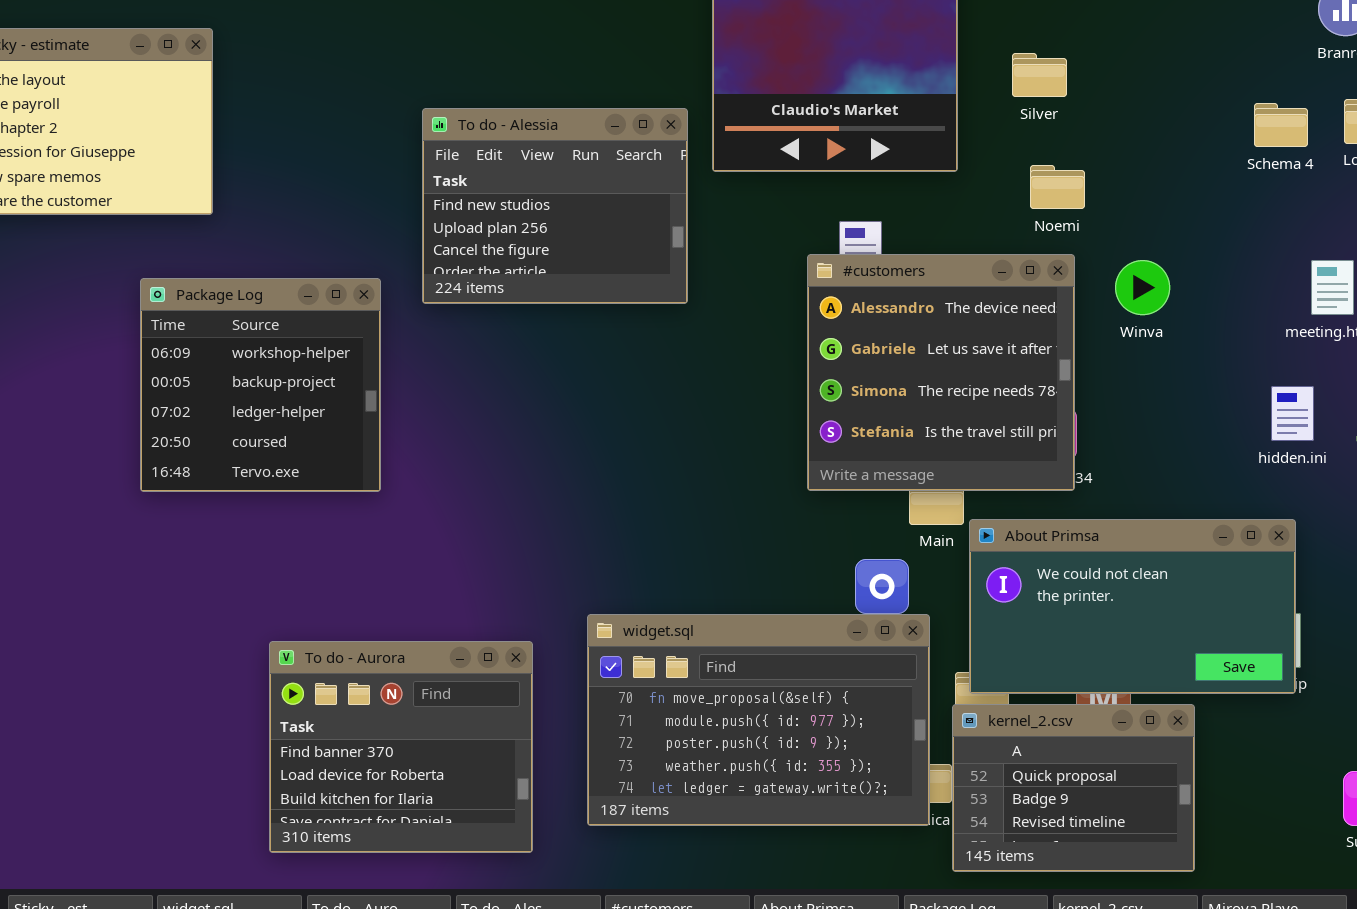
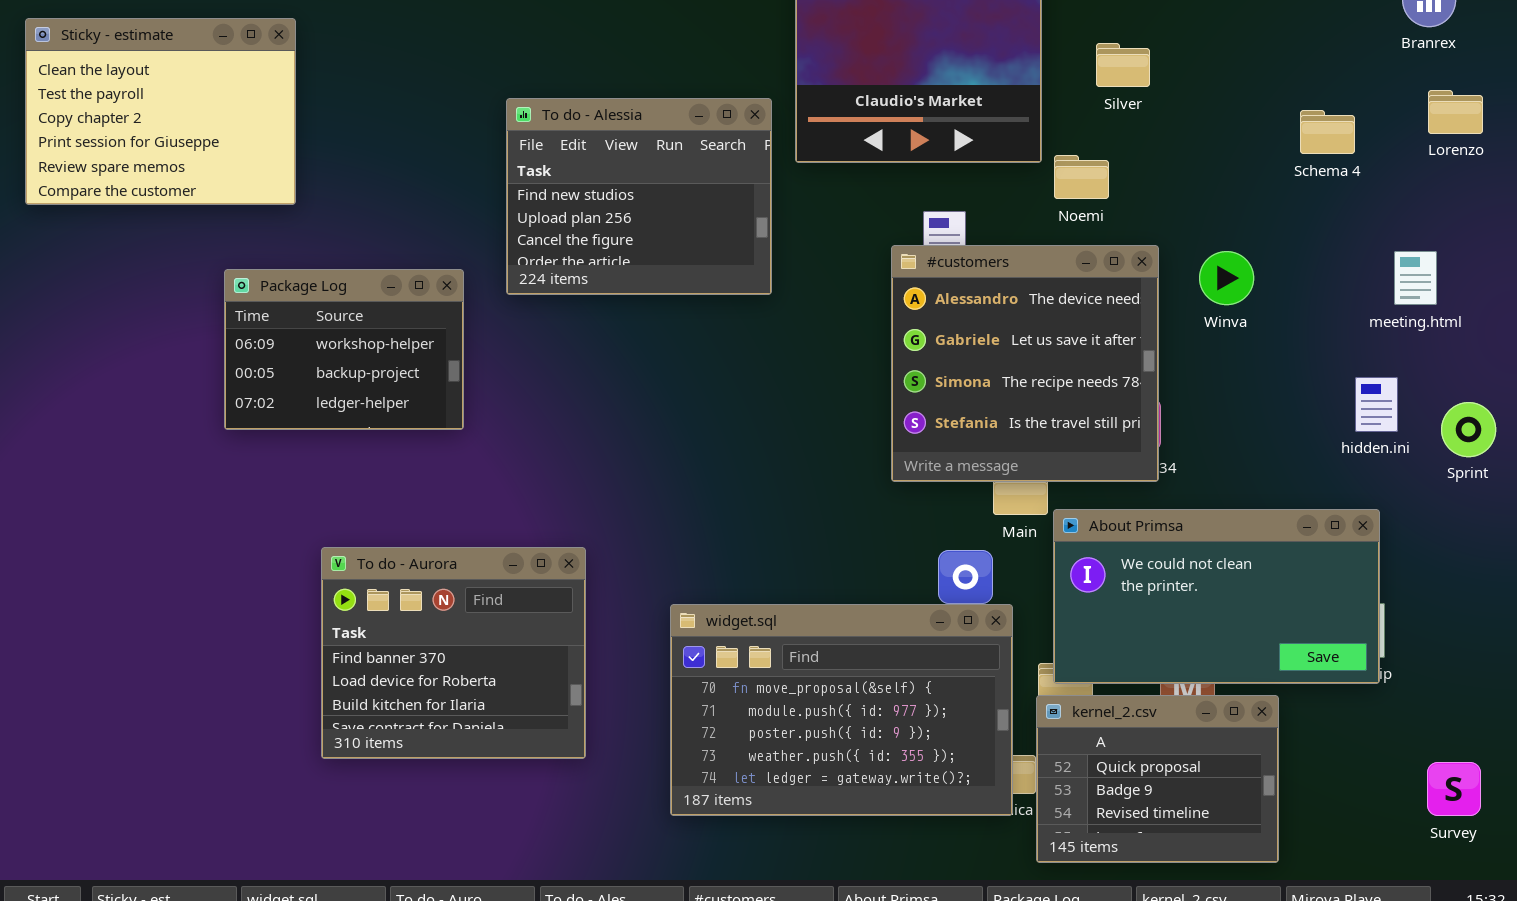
Schema 4: [1254,103,1308,147] -> [1300,110,1355,154], moved
Noemi: [1030,165,1085,209] -> [1054,155,1109,199], moved
Package Log: [140,278,381,492] -> [224,269,464,430], resized
To do - Aurora: [269,641,533,853] -> [321,547,586,759], moved

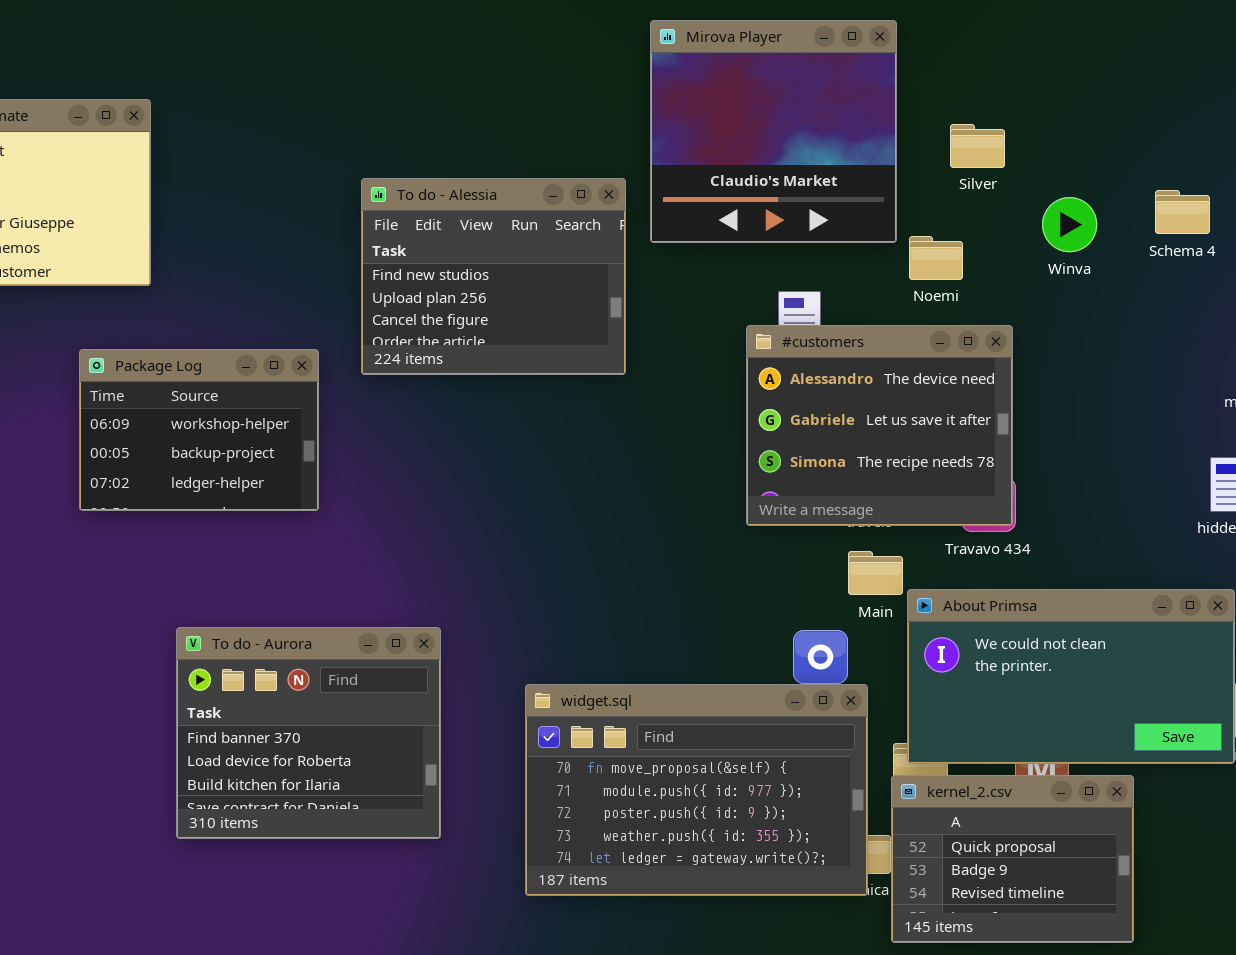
#customers: [891,245,1159,482] -> [746,325,1013,526], resized
Winva: [1199,251,1254,305] -> [1042,197,1097,252], moved

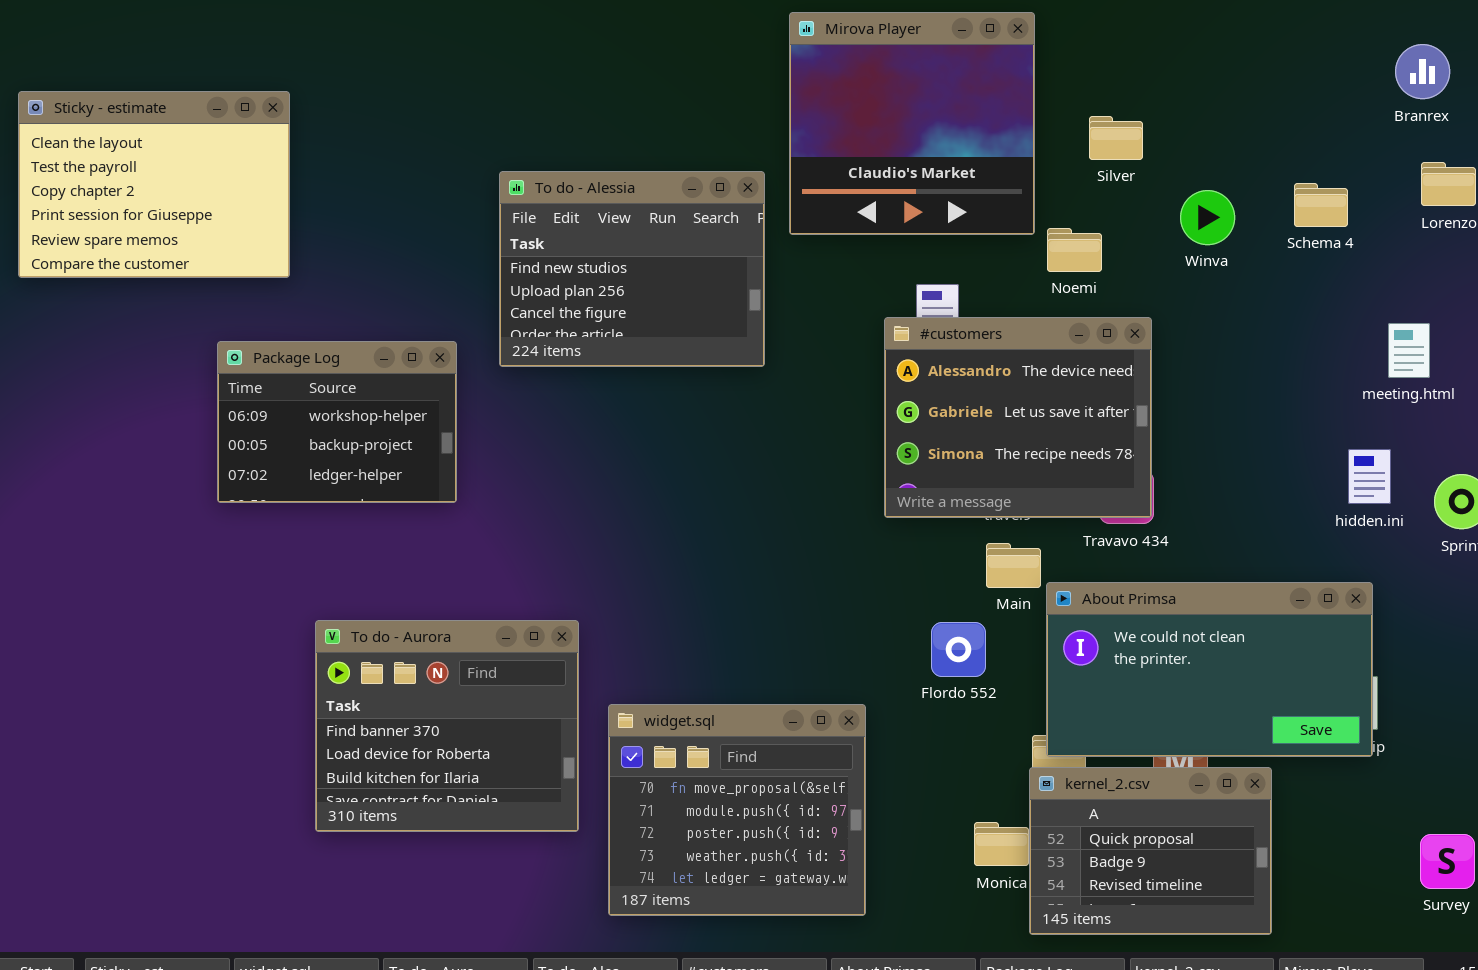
widget.sql: [525,684,868,896] -> [608,704,866,916], moved, resized

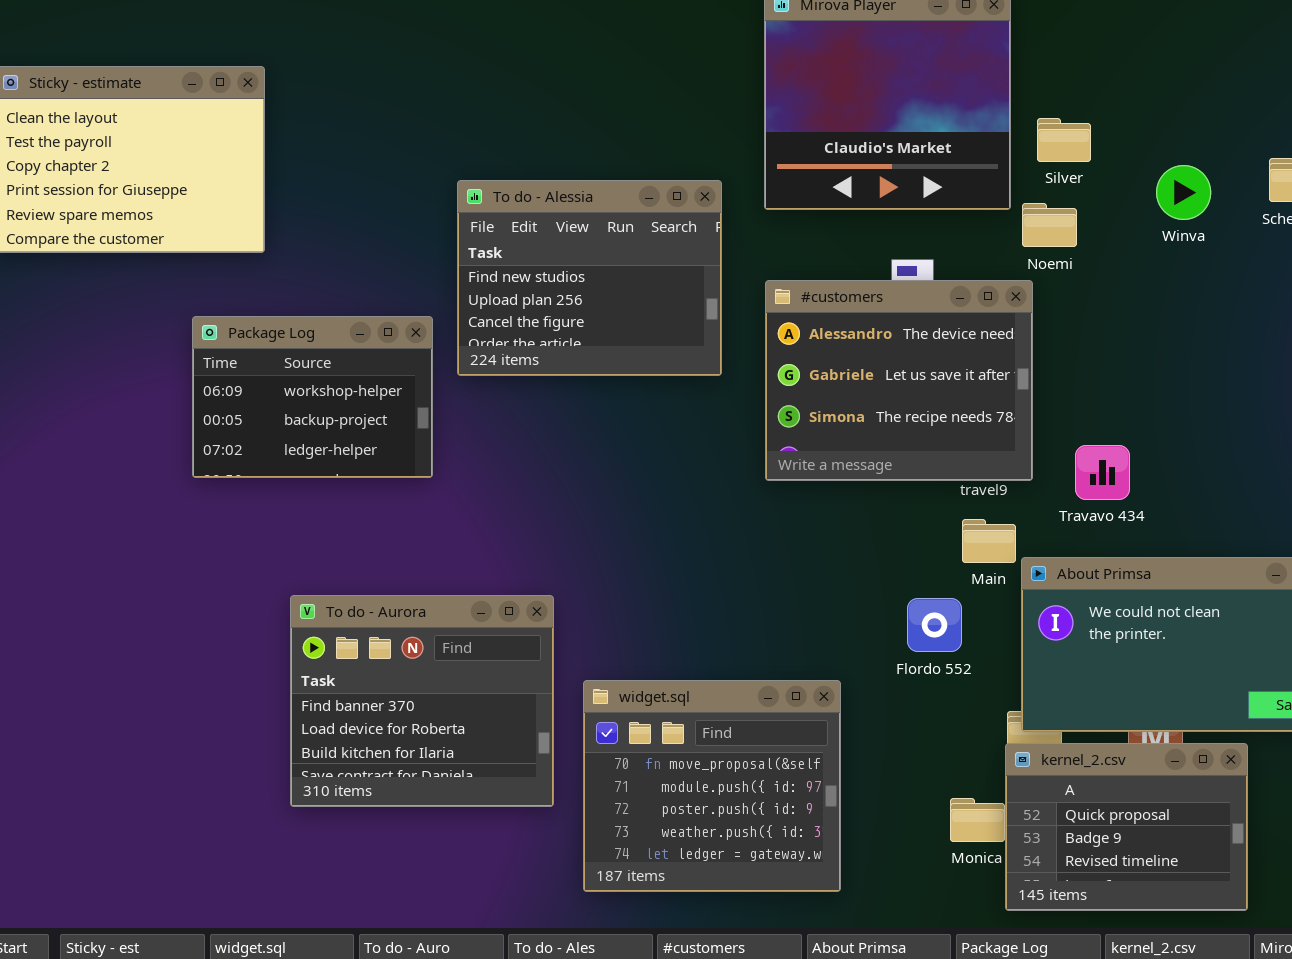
Silver: [1089,116,1143,160] -> [1037,118,1091,162], moved
To do - Alessia: [499,171,765,367] -> [457,180,722,376], moved
#customers: [884,317,1152,518] -> [765,280,1033,481], moved

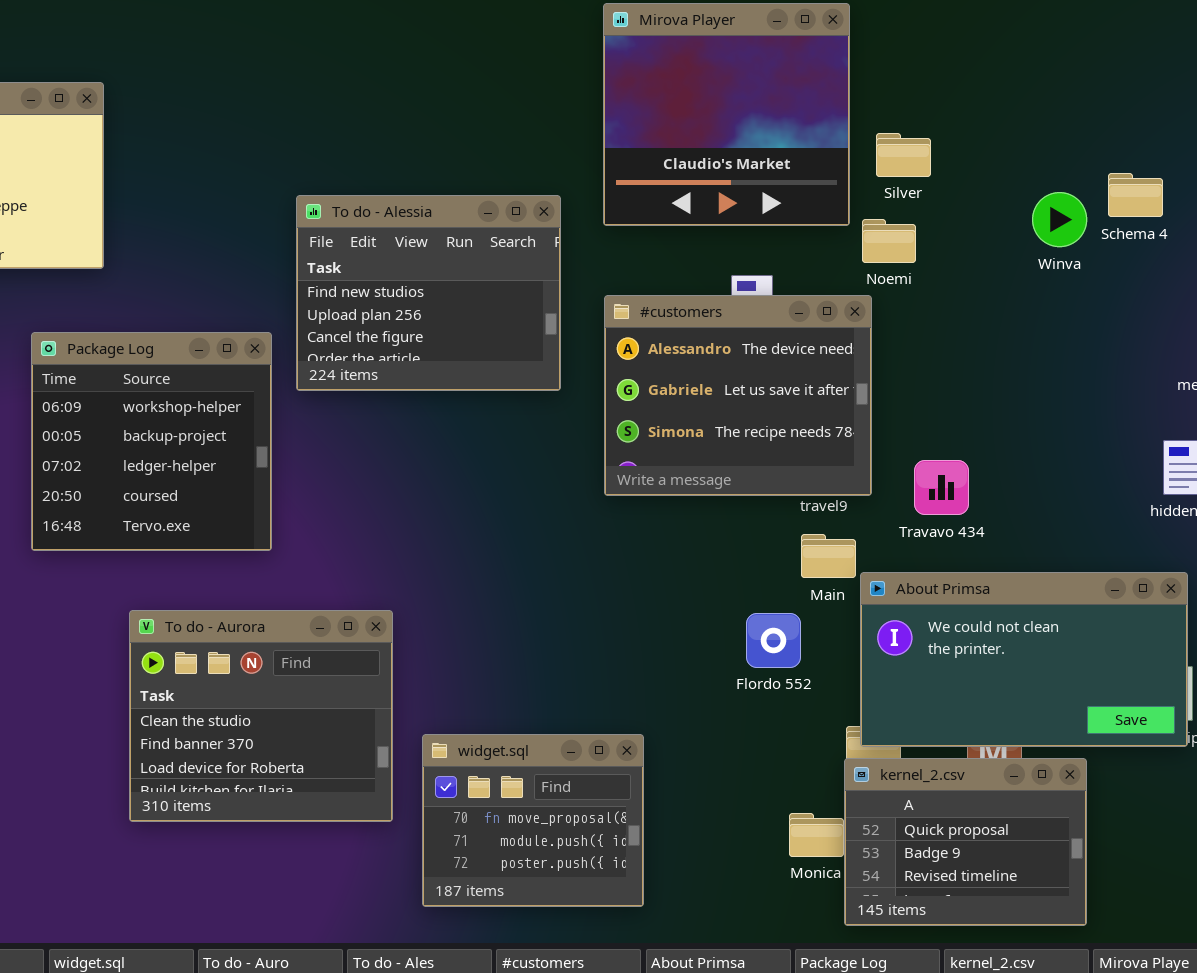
Winva: [1156,165,1211,220] -> [1032,192,1087,247], moved
Package Log: [192,316,433,478] -> [31,332,272,551], resized
To do - Aurora: [290,595,554,807] -> [129,610,393,822], scrolled up 1 row
widget.sql: [583,680,841,892] -> [422,734,644,907], resized

